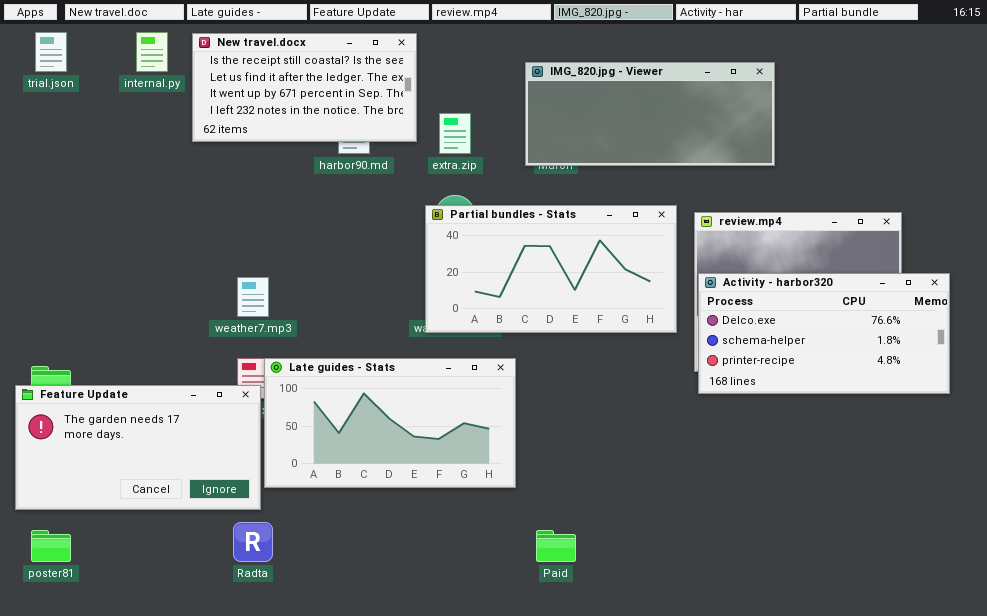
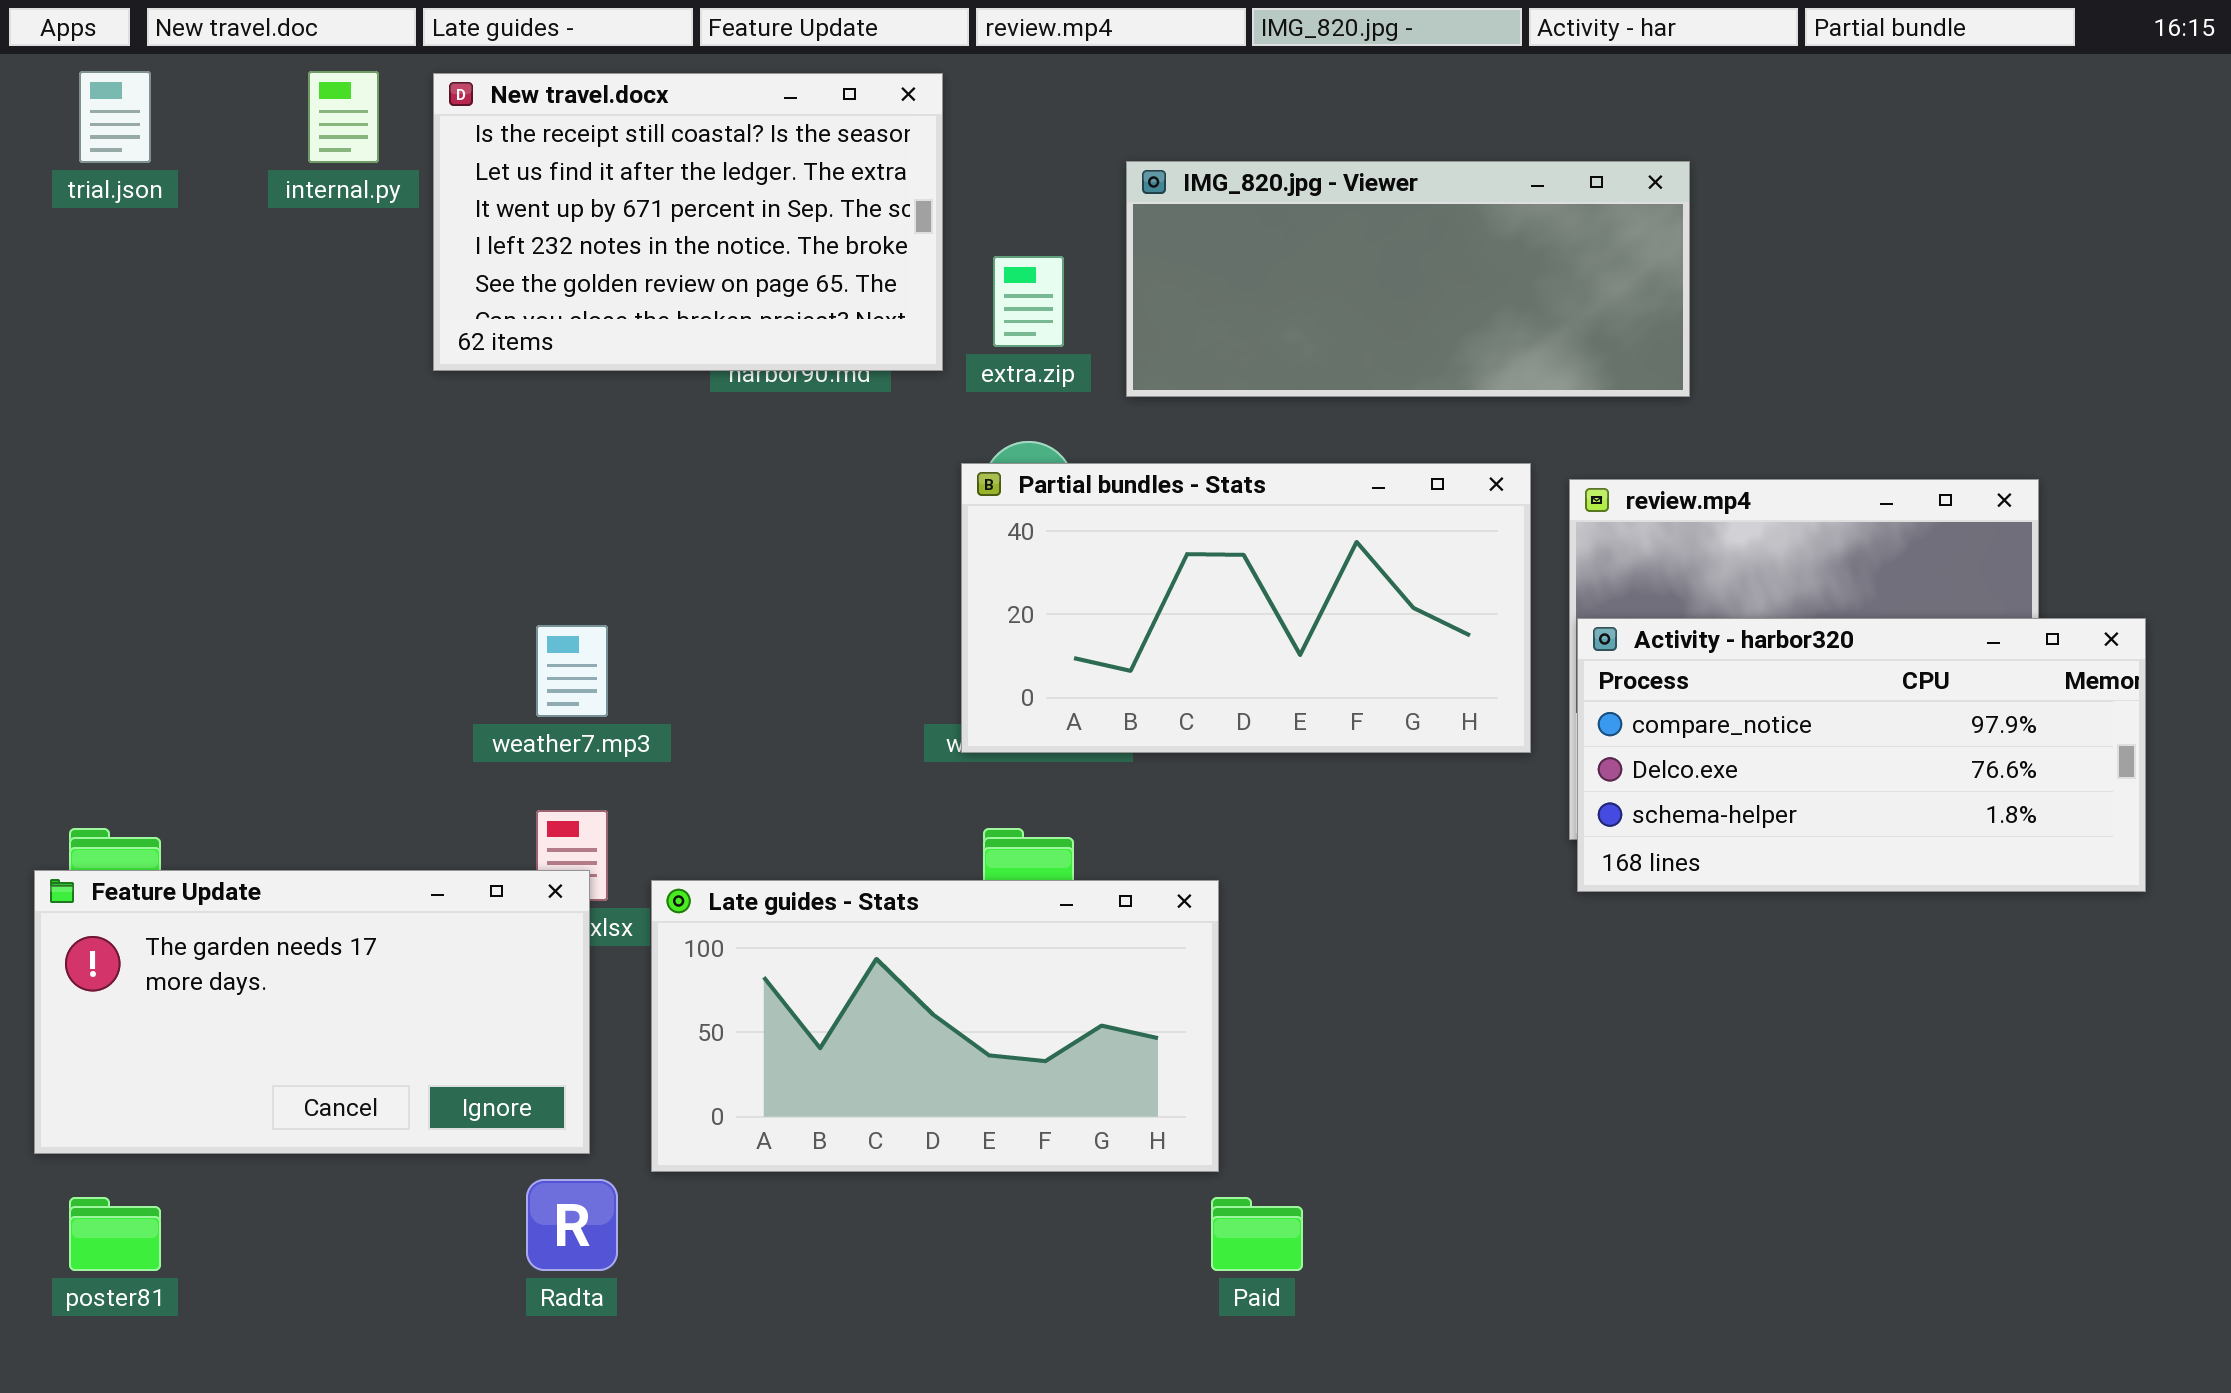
New travel.docx: [192,33,417,142] -> [433,73,943,371], resized
IMG_820.jpg - Viewer: [525,62,775,166] -> [1126,161,1690,397], moved
Activity - harbor320: [698,273,950,394] -> [1577,618,2146,892], scrolled up 1 row
Late guides - Stats: [264,358,516,488] -> [651,880,1219,1172], moved

